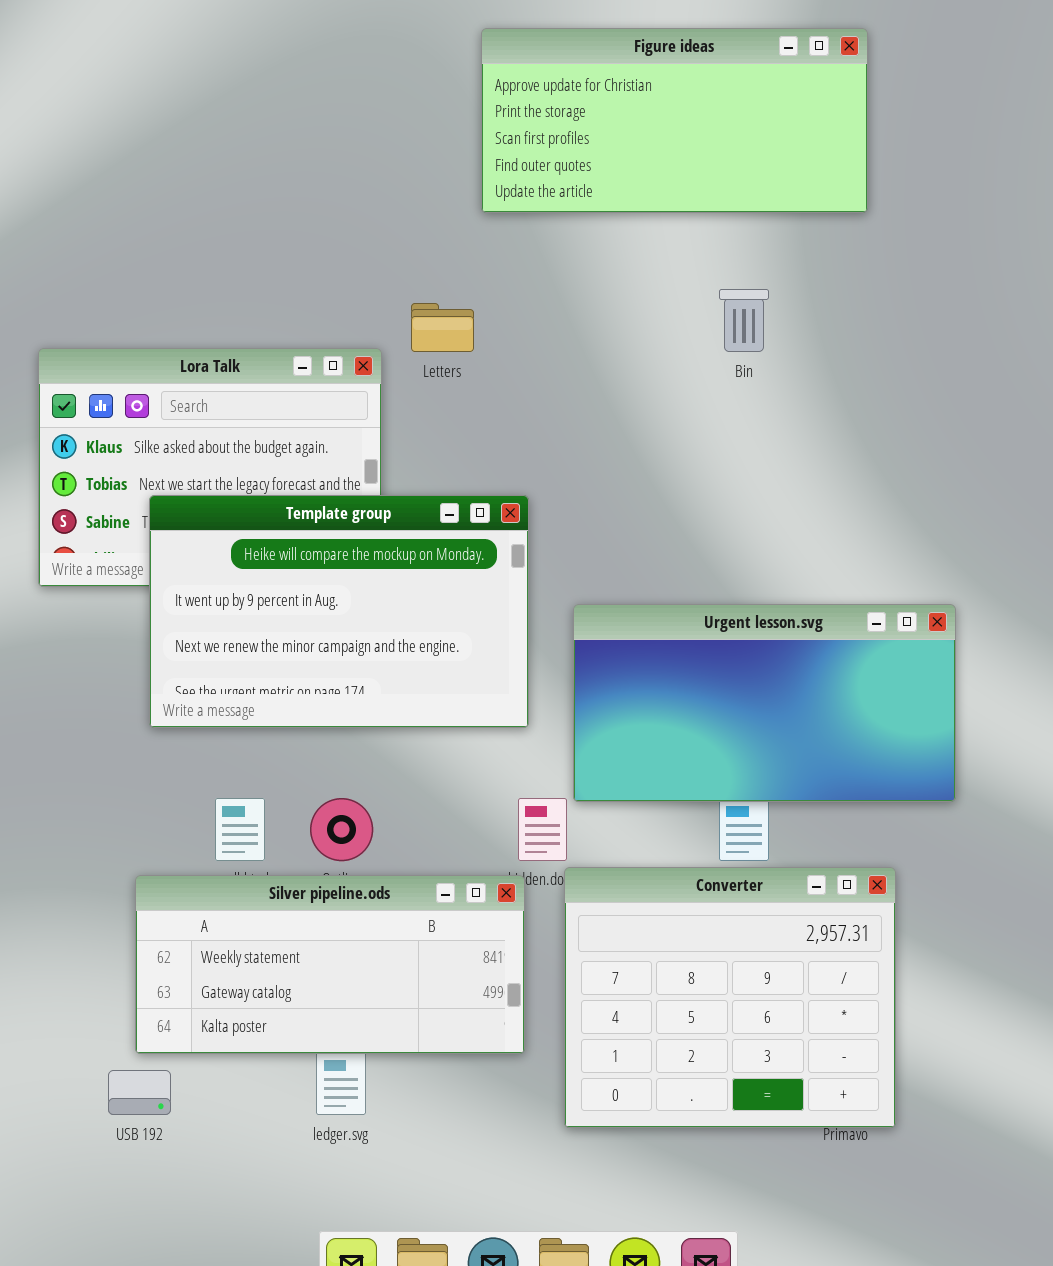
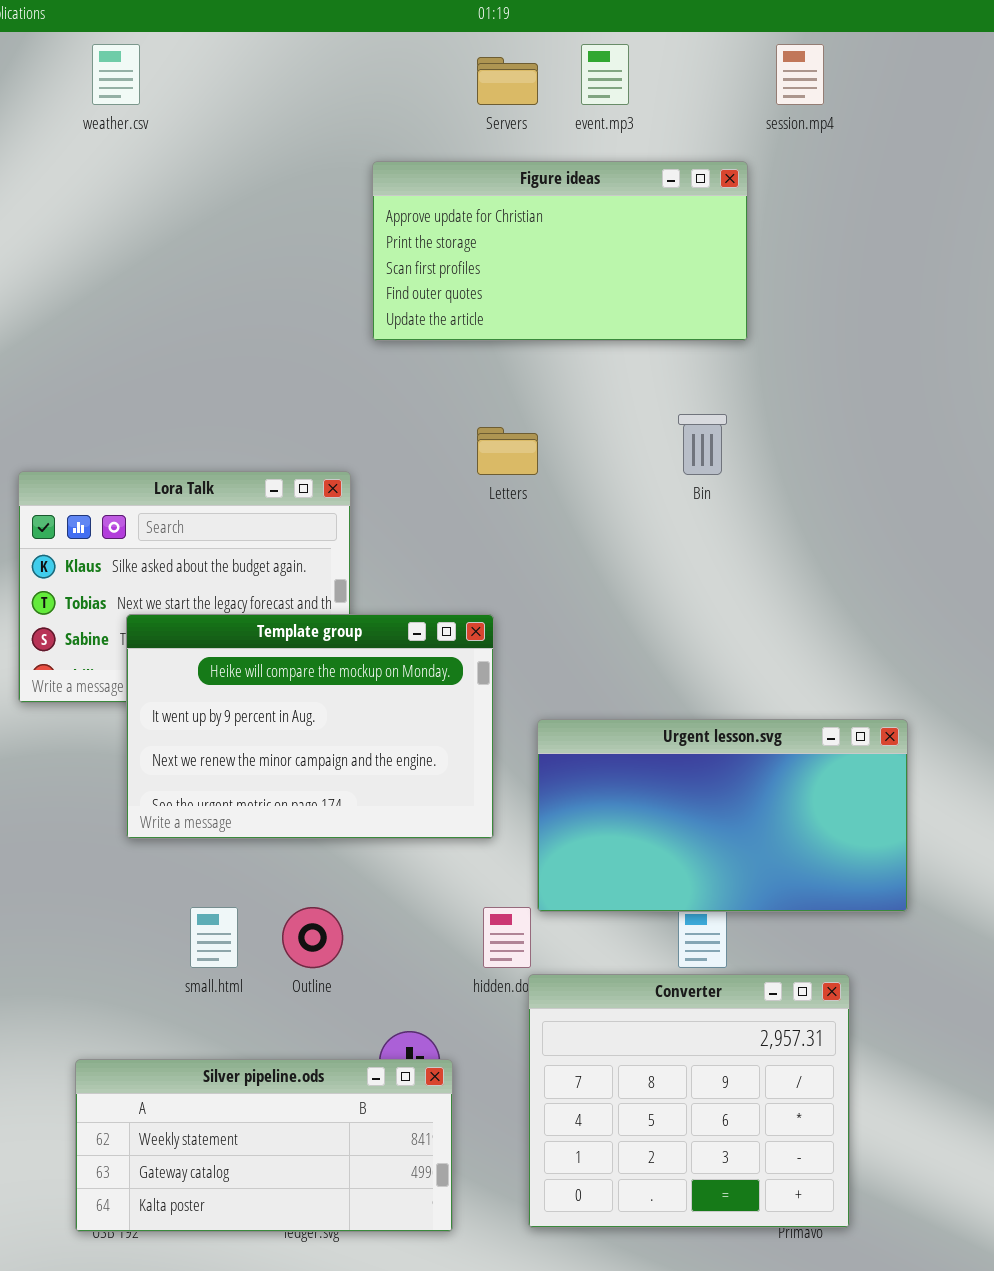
Figure ideas: [481,28,868,213] -> [372,161,748,341], moved
Letters: [411,303,474,352] -> [477,427,538,475], moved
Silver pipeline.ods: [135,875,525,1054] -> [75,1059,453,1232], moved

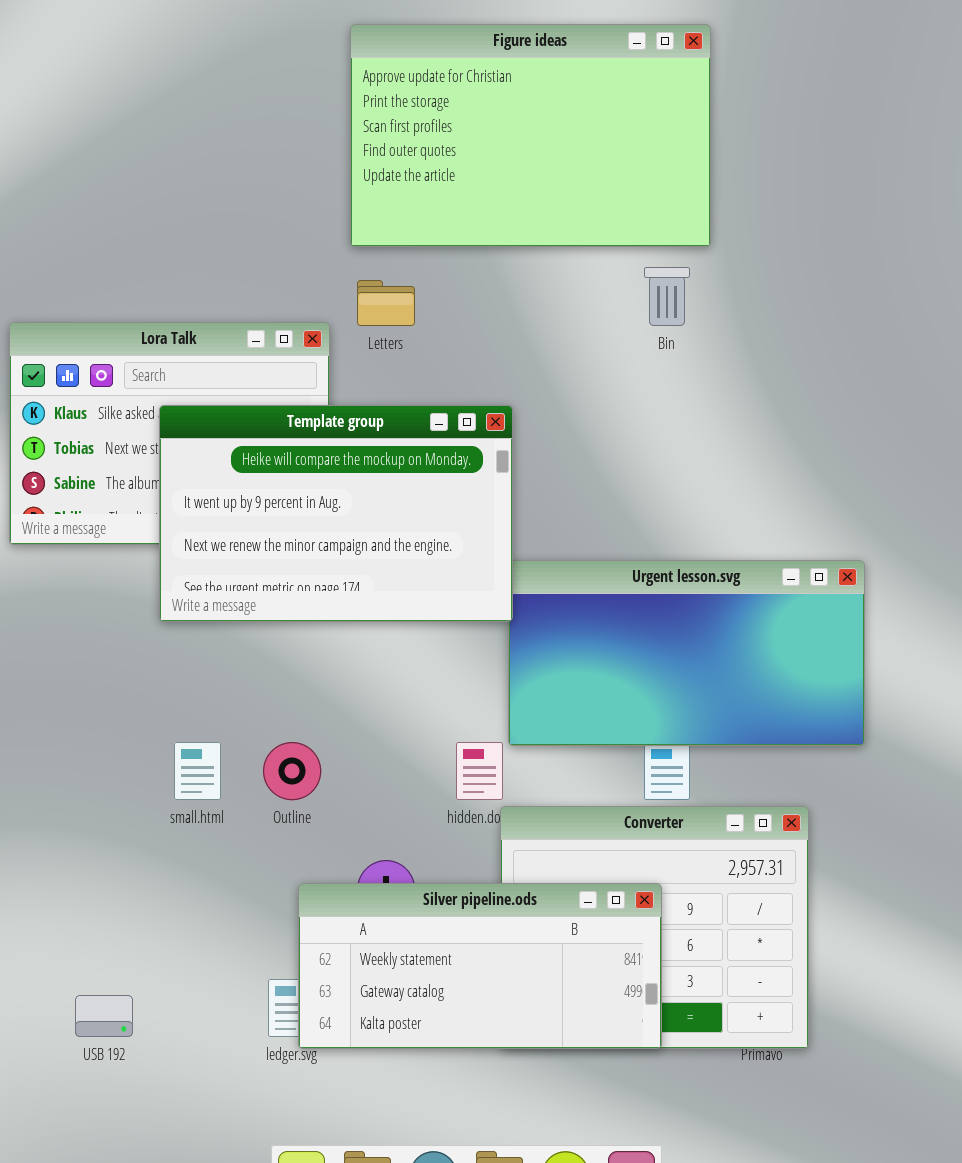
Figure ideas: [372,161,748,341] -> [350,24,711,247], resized
Letters: [477,427,538,475] -> [357,280,415,326], moved
Template group: [126,614,494,839] -> [159,405,513,622], moved
Silver pipeline.ods: [75,1059,453,1232] -> [298,883,662,1049], moved

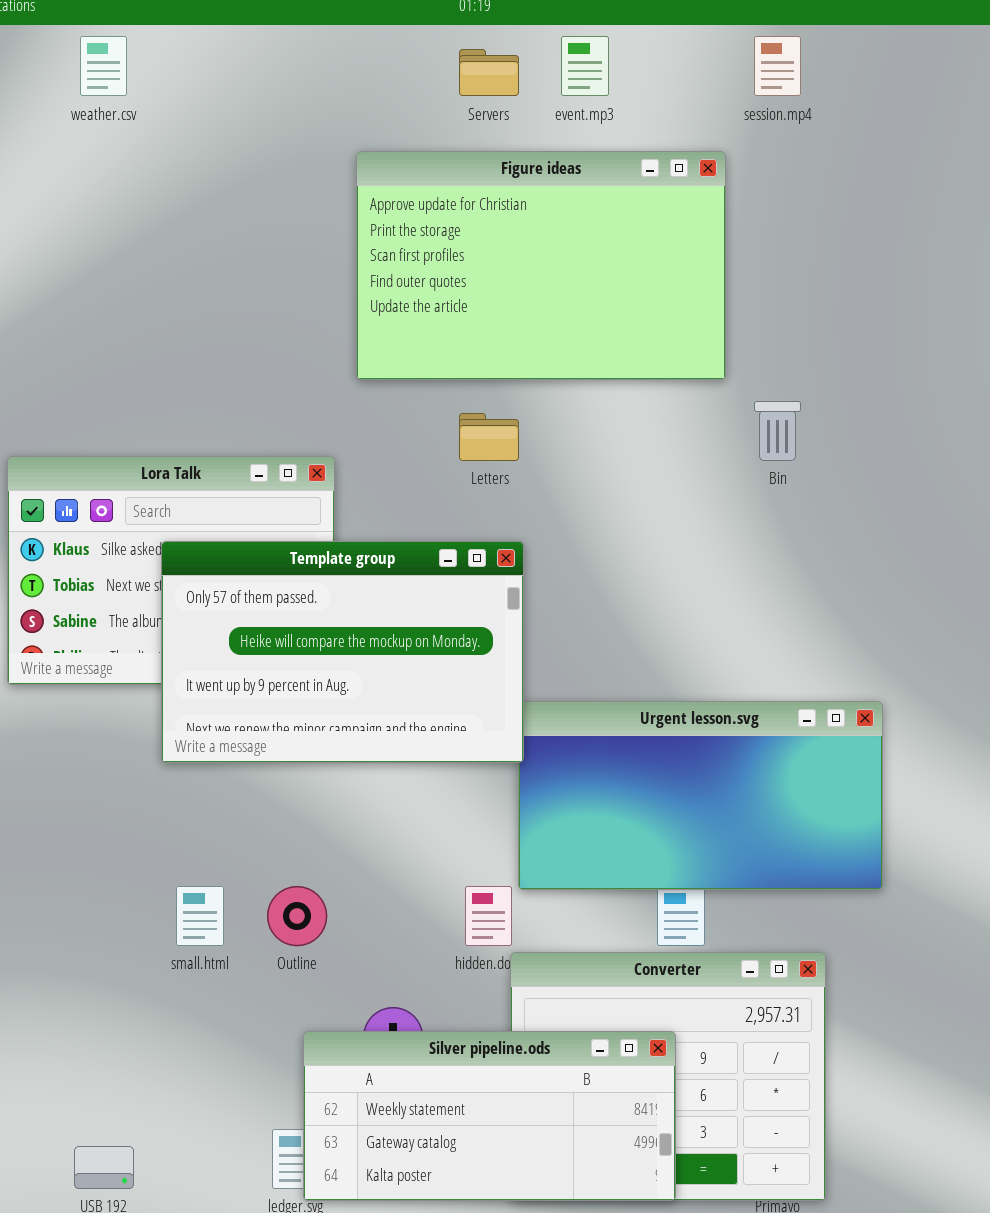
Bin: [644,267,690,326] -> [754,401,801,461], moved
Letters: [357,280,415,326] -> [459,413,519,461], moved
Template group: [159,405,513,622] -> [161,541,524,763], scrolled up 1 row

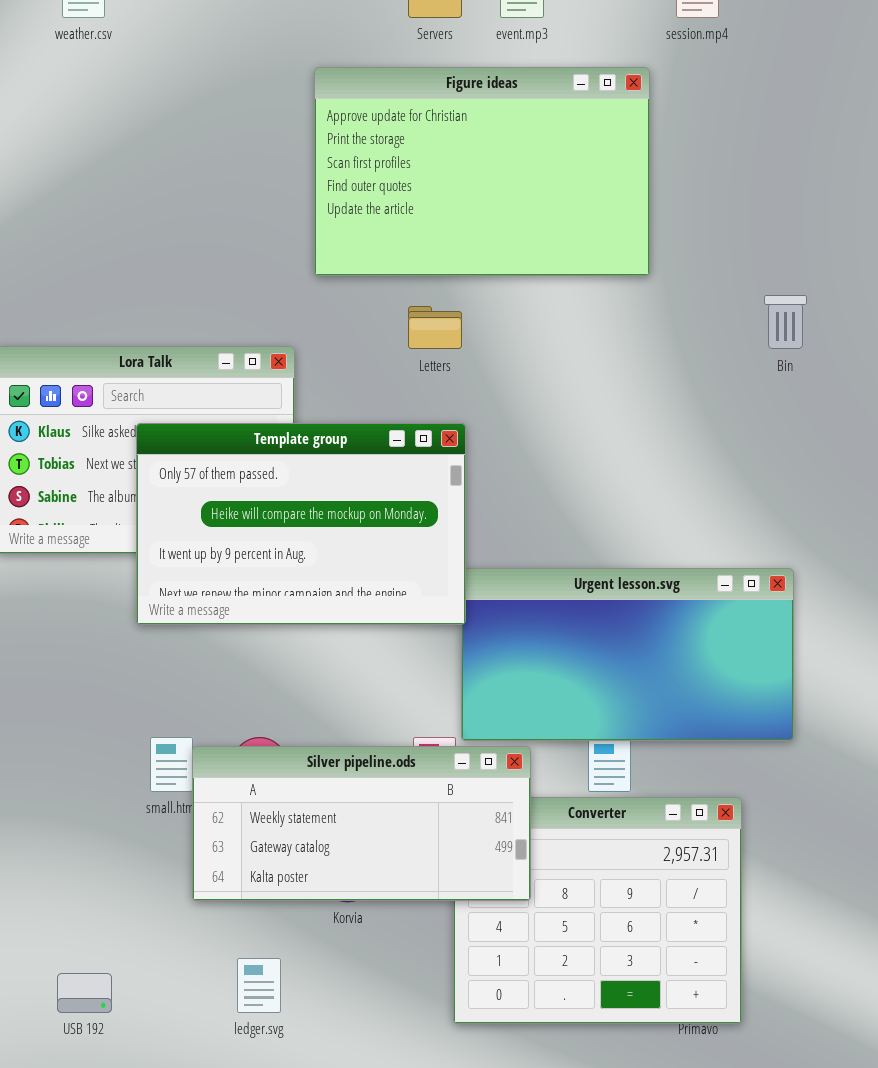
Bin: [754,401,801,461] -> [764,295,807,349], moved
Silver pipeline.ods: [303,1031,676,1201] -> [192,746,531,901], moved

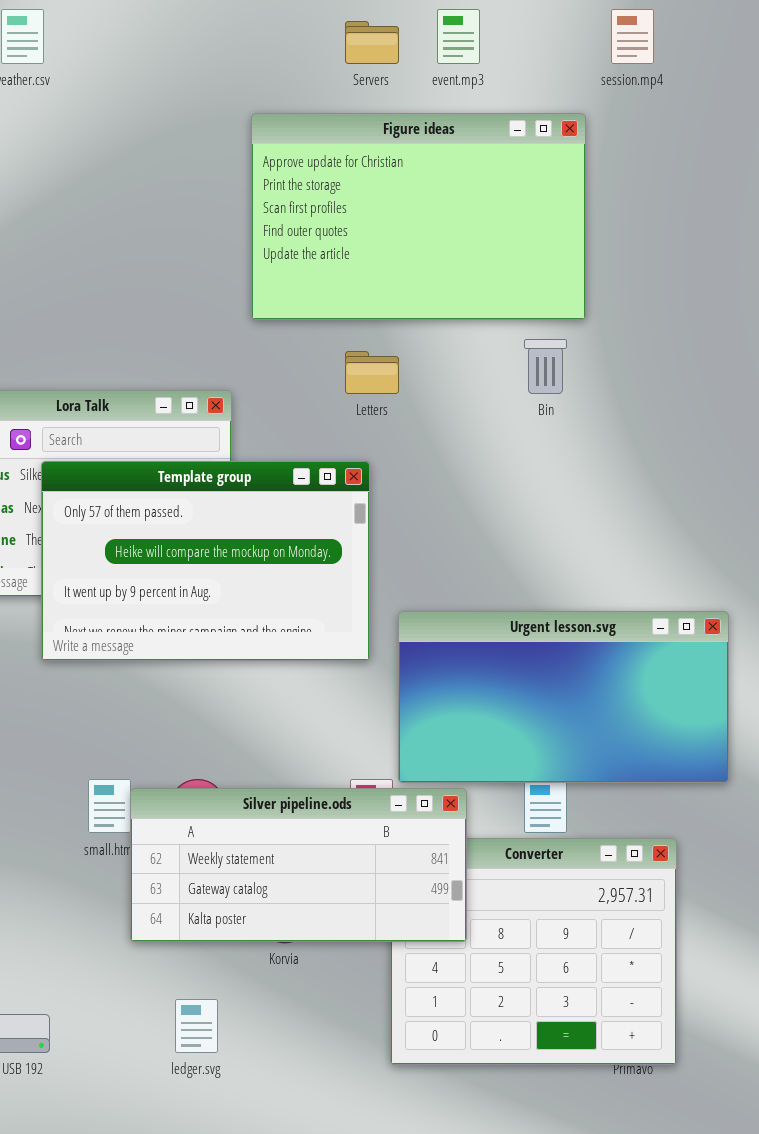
Bin: [764,295,807,349] -> [524,339,567,394], moved
Template group: [136,423,466,625] -> [41,461,370,661], moved

